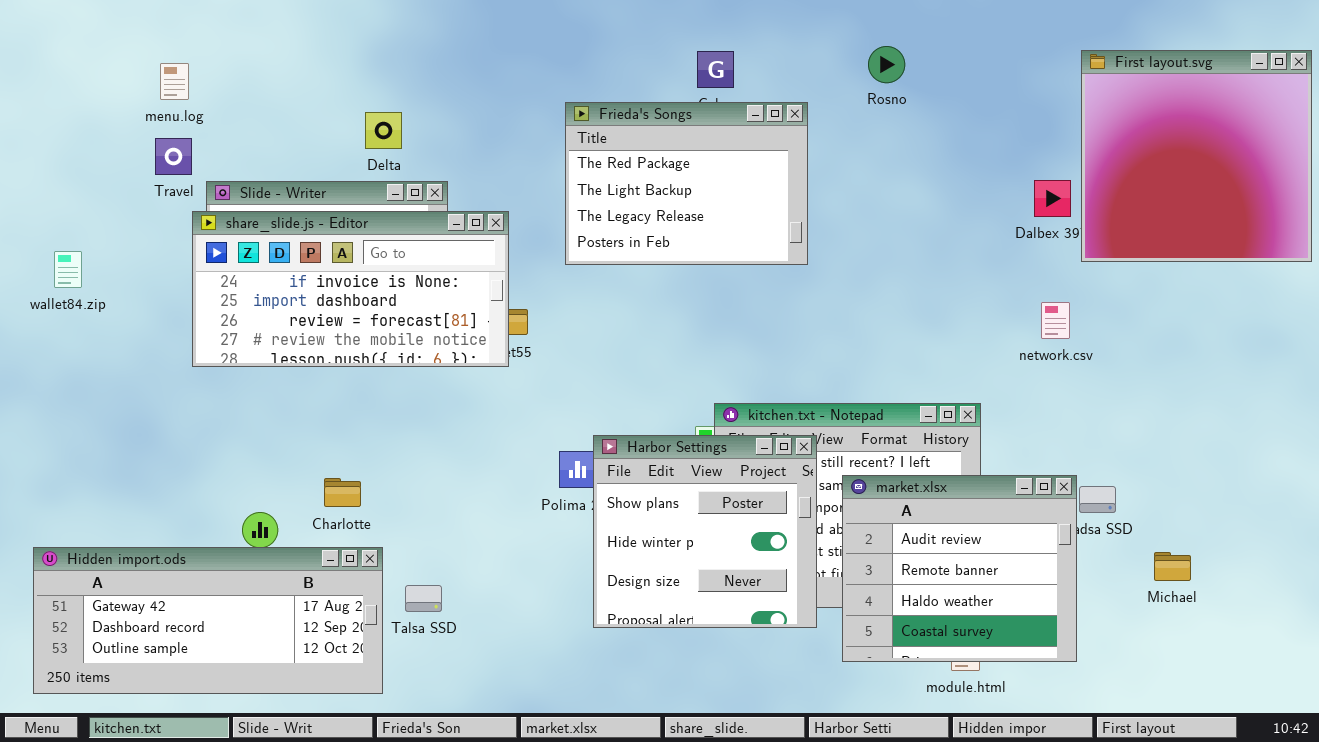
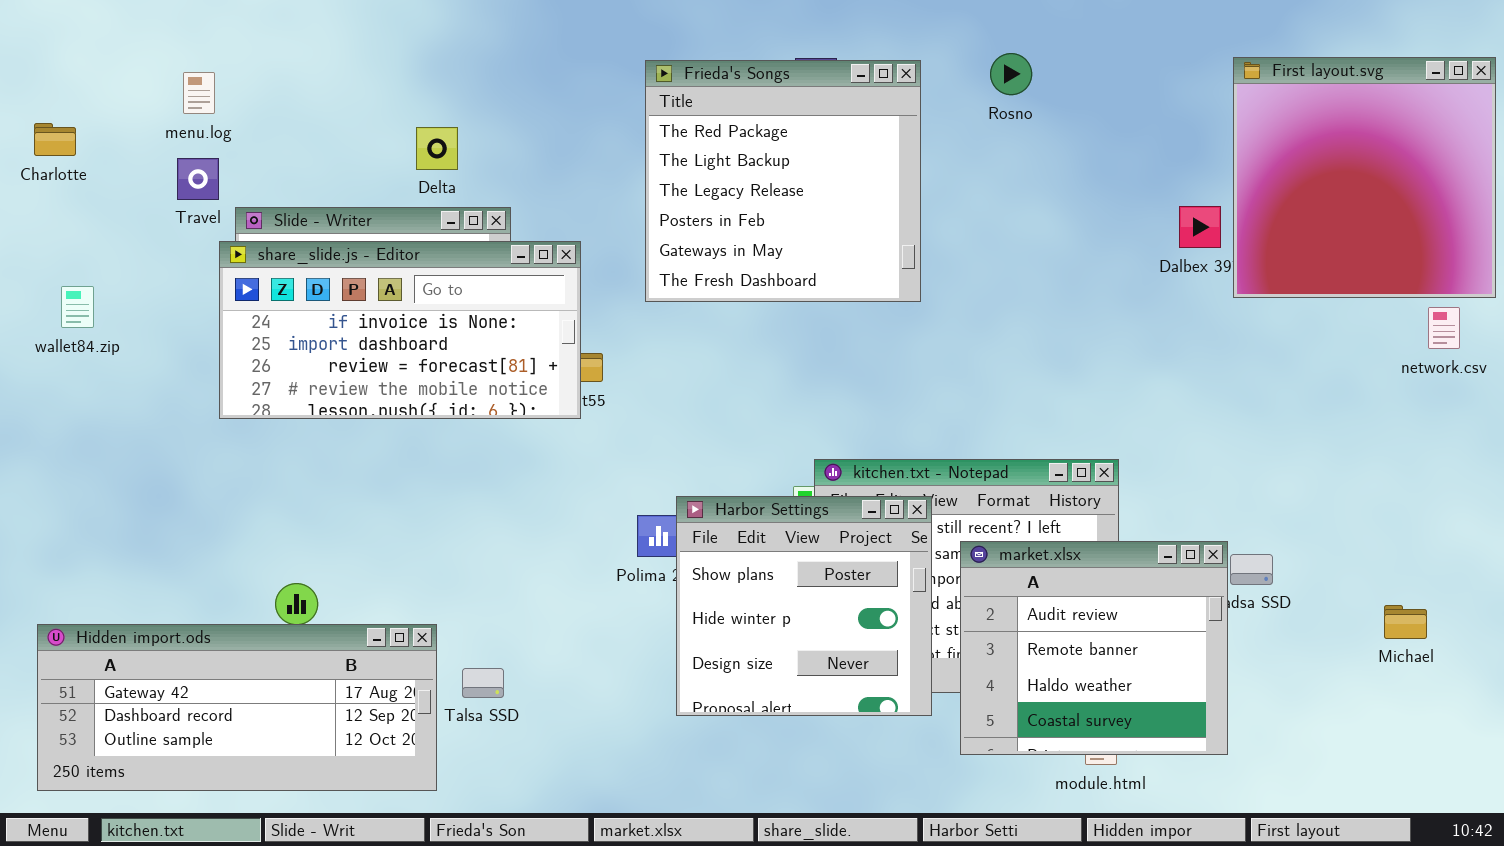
Frieda's Songs: [565,102,808,265] -> [645,60,921,302], resized
network.csv: [1041,302,1070,339] -> [1428,307,1460,349], moved
Charlotte: [324,478,361,507] -> [34,123,76,156], moved
Michael: [1154,552,1191,581] -> [1384,605,1427,639], moved

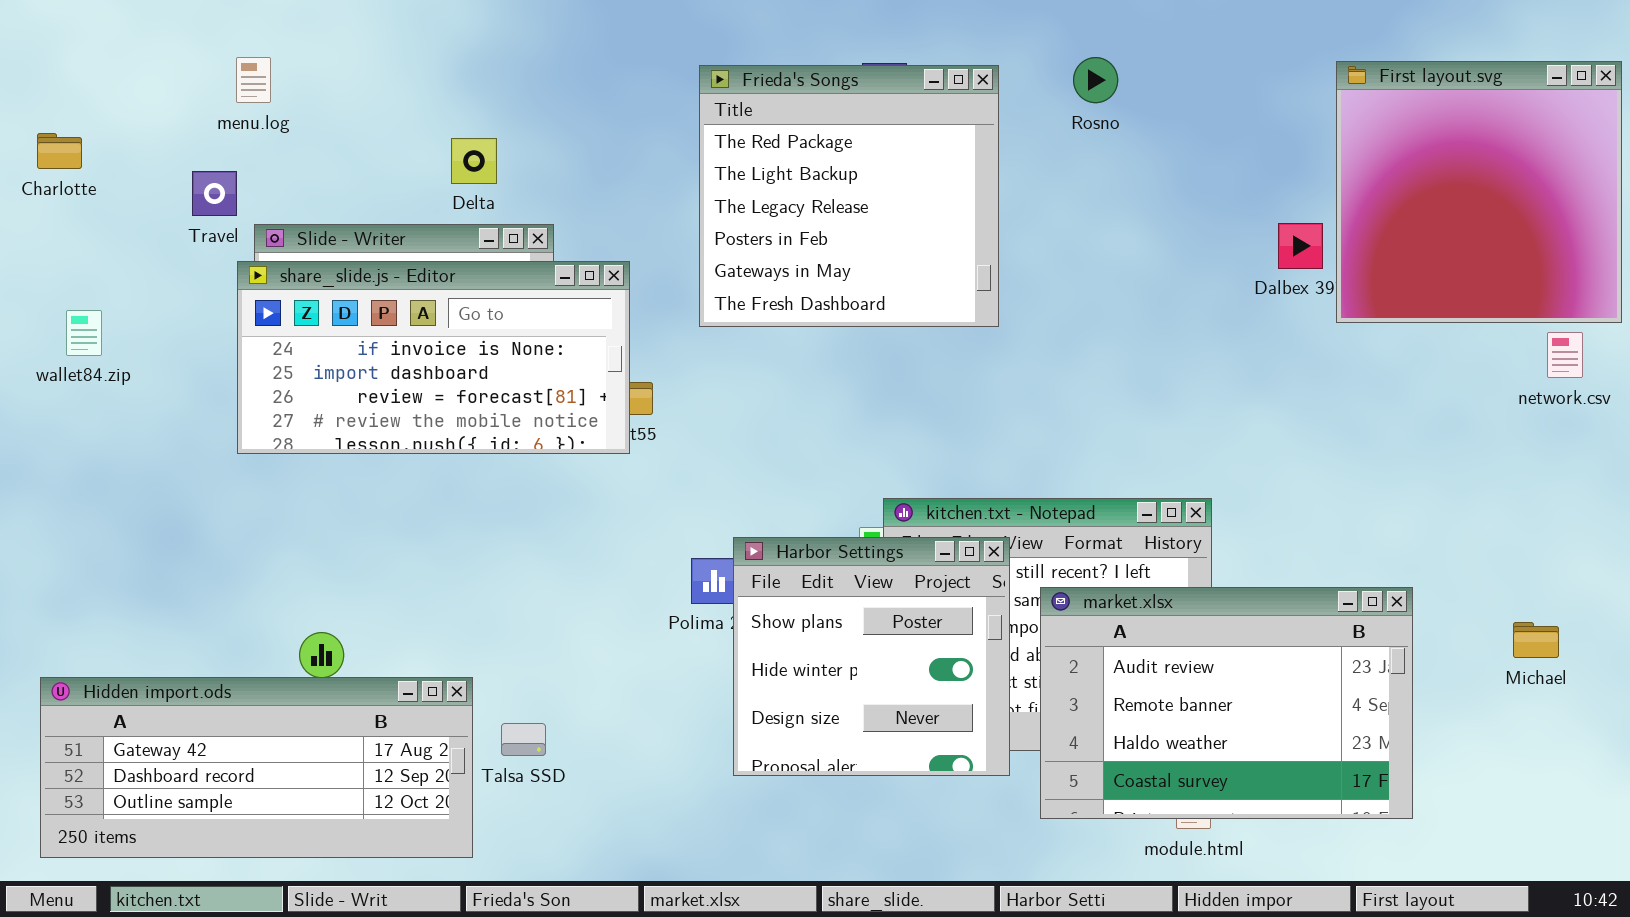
menu.log: [183,72,215,114] -> [236,57,271,103], moved
market.xlsx: [960,541,1228,755] -> [1040,587,1413,819], resized
Michael: [1384,605,1427,639] -> [1513,622,1559,658], moved

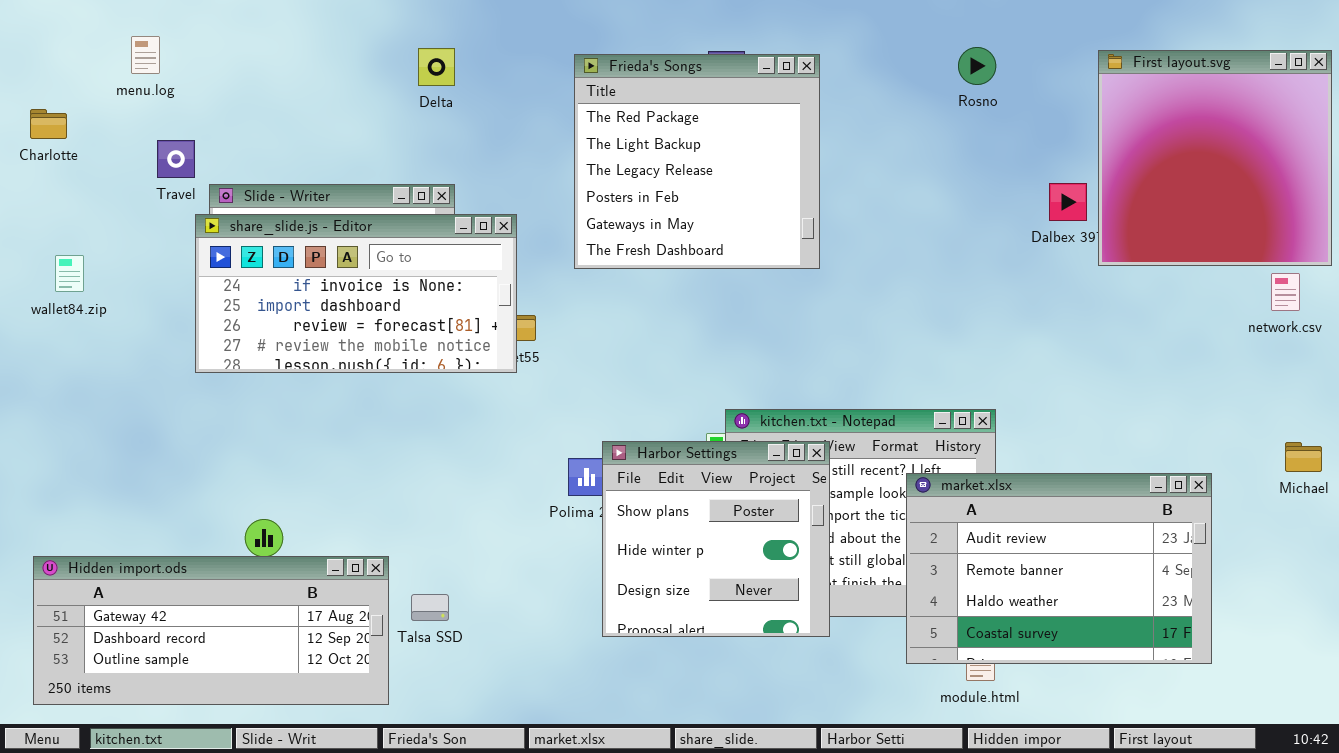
menu.log: [236,57,271,103] -> [131,36,160,74], moved
Rosno: [1073,57,1118,103] -> [958,47,996,85], moved
Delta: [451,138,497,184] -> [418,48,455,86], moved
market.xlsx: [1040,587,1413,819] -> [906,473,1212,664], moved
Michael: [1513,622,1559,658] -> [1285,442,1322,472], moved

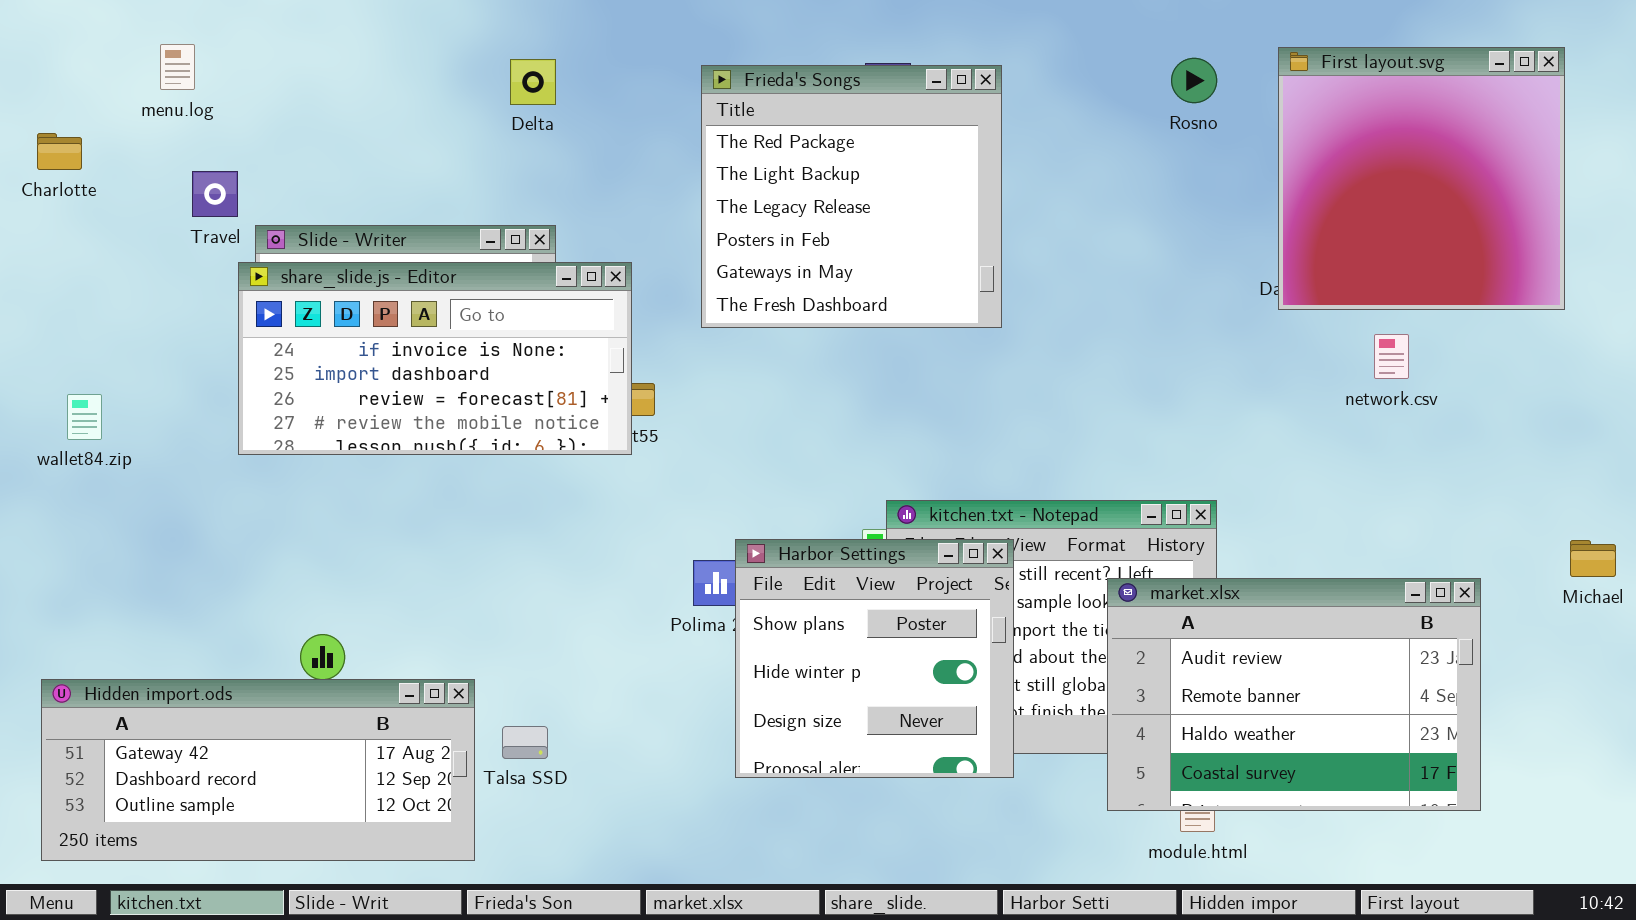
First layout.svg: [1098,50,1332,266] -> [1278,47,1565,310], moved
wallet84.zip: [55,255,84,292] -> [67,394,102,440], moved
network.csv: [1271,273,1300,311] -> [1374,334,1409,379], moved

